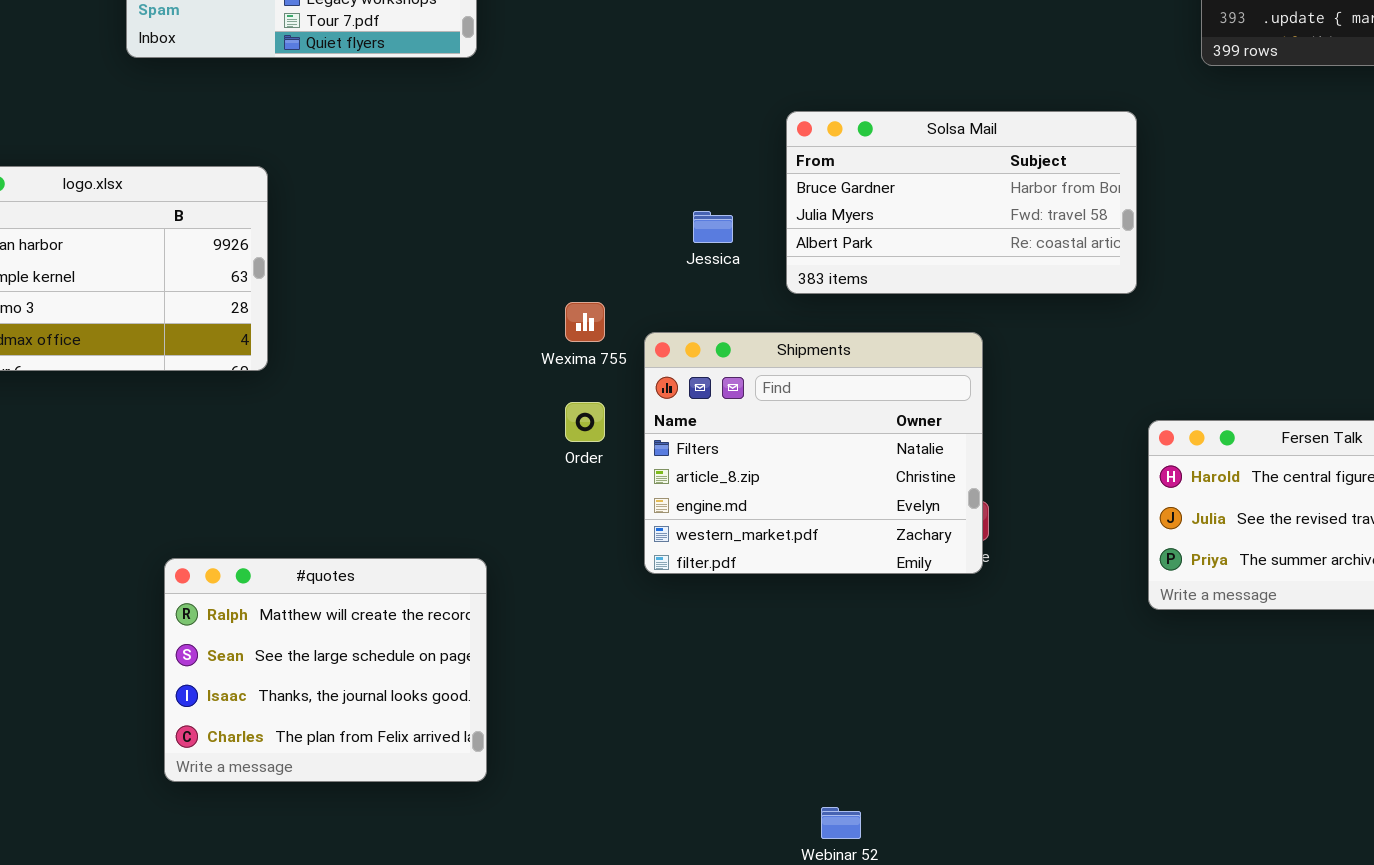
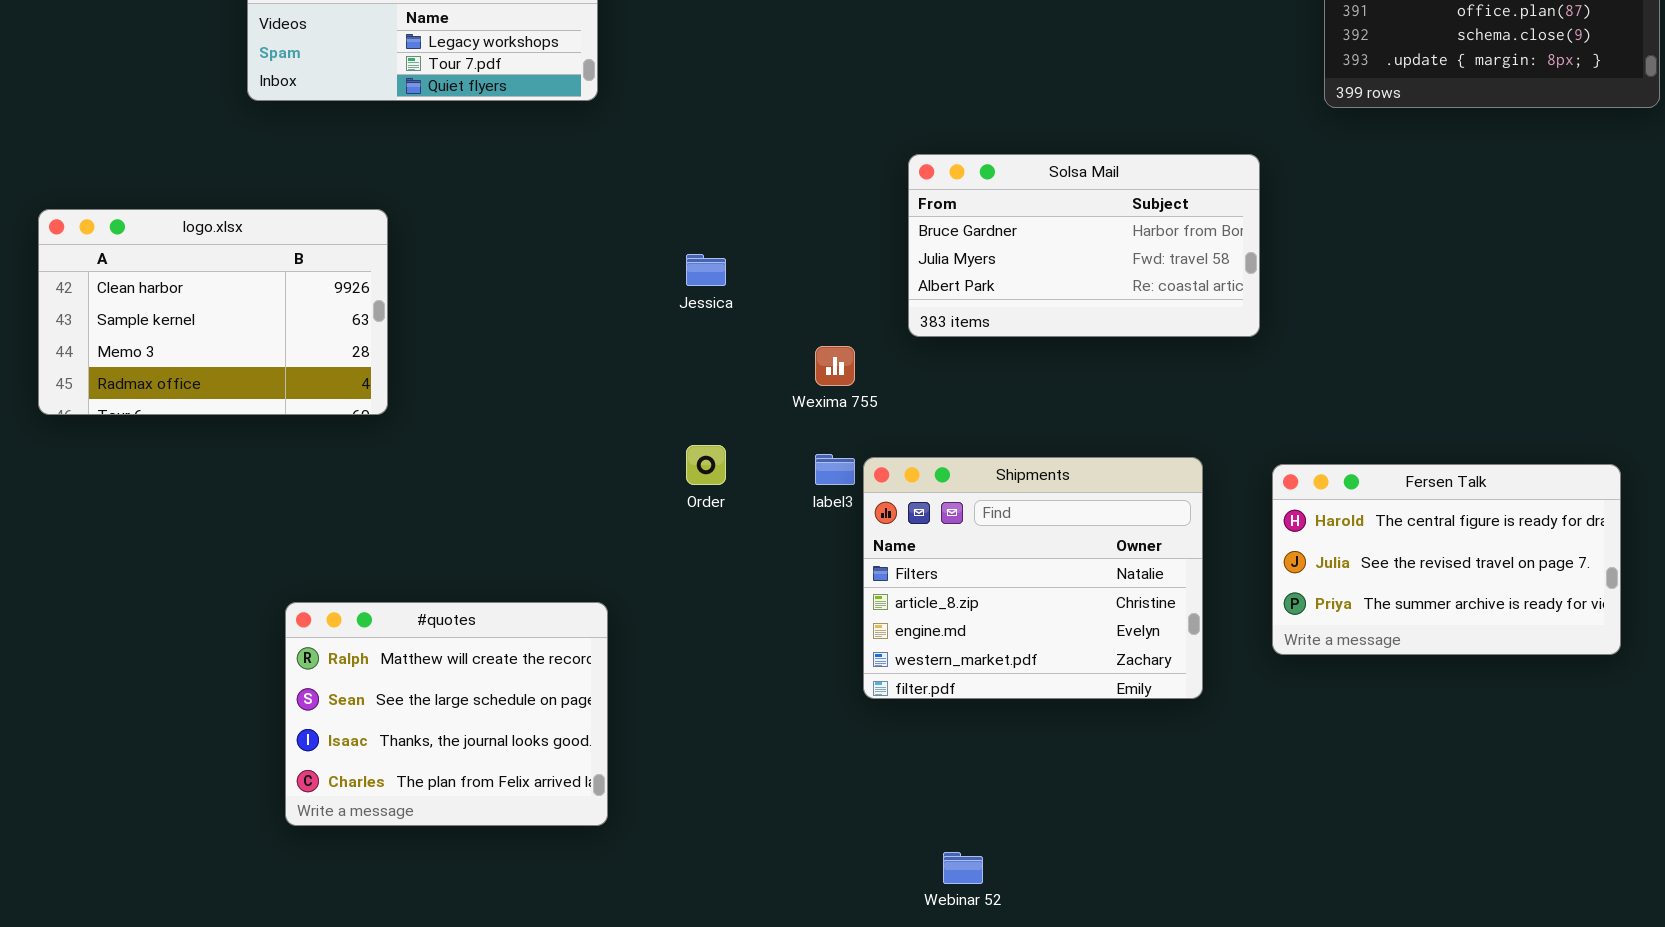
Jessica: [693,211,733,243] -> [686,254,726,286], moved
Wexima 755: [565,302,605,342] -> [815,346,855,386], moved
Shipments: [644,332,983,574] -> [863,457,1203,699], moved

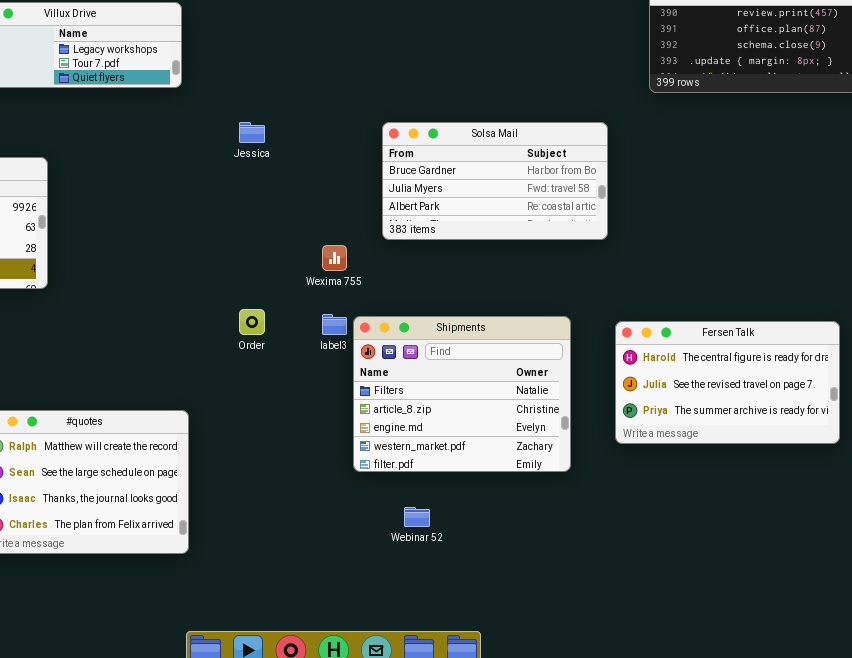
Jessica: [686,254,726,286] -> [239,122,265,143], moved
Webinar 52: [943,852,983,884] -> [404,507,430,527], moved

